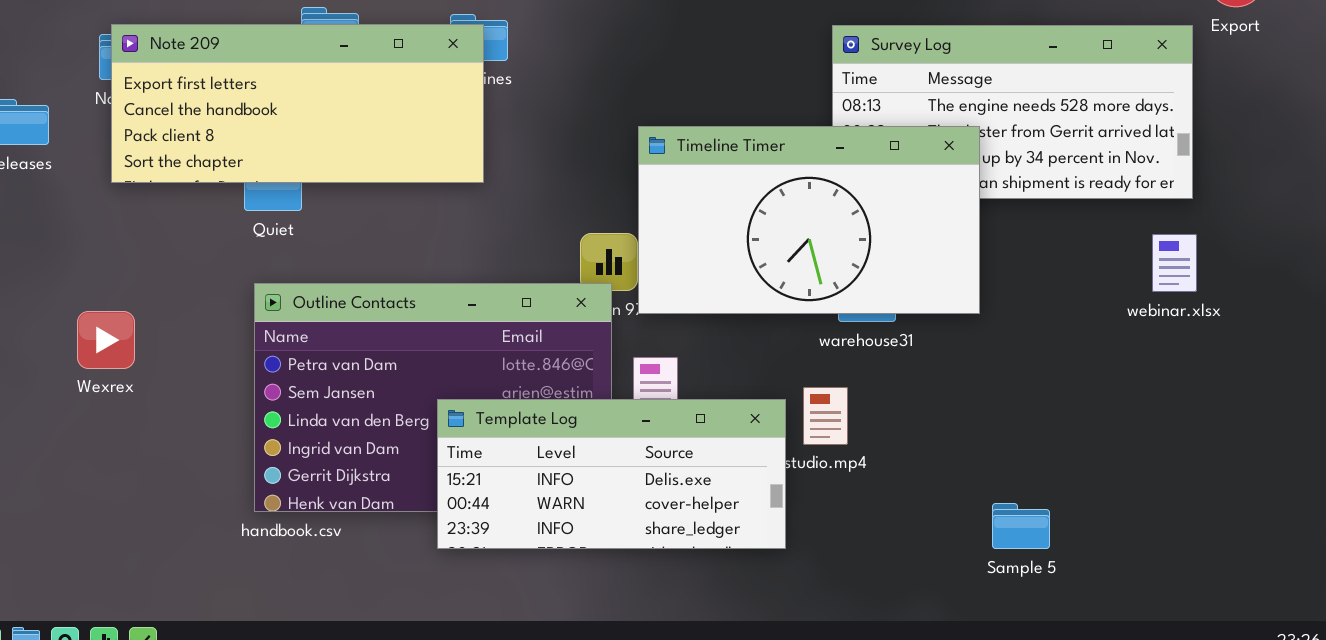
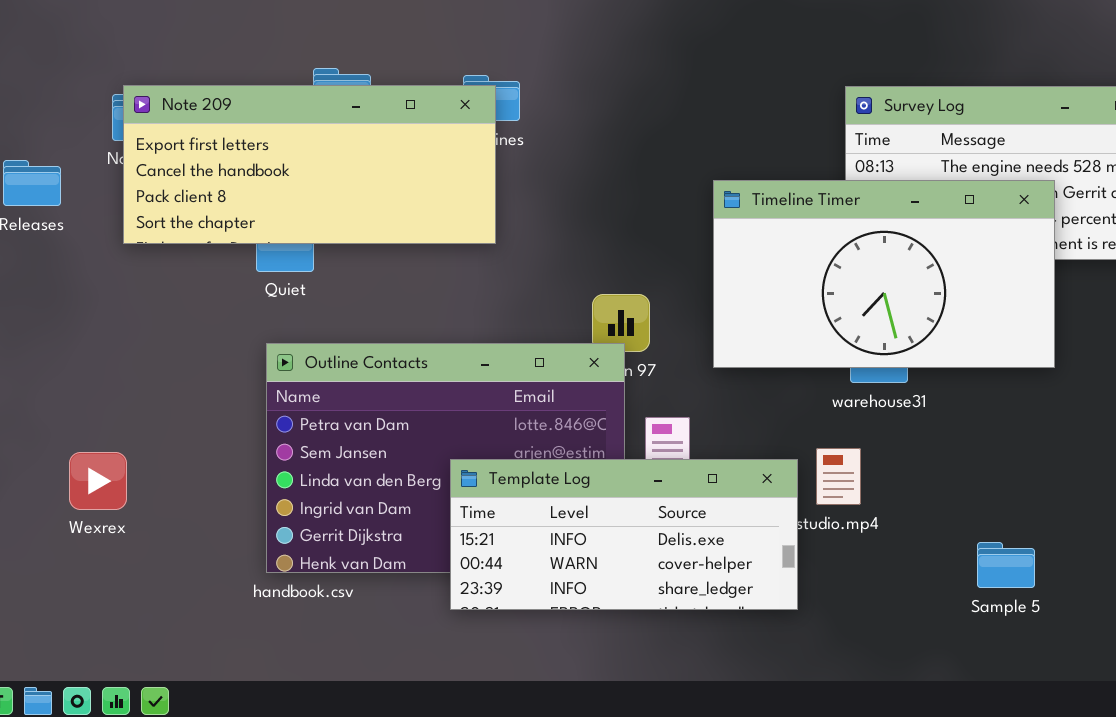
Timeline Timer: [638,126,980,314] -> [713,180,1055,368], moved
Wexrex: [77,311,135,369] -> [69,452,127,510], moved
Sample 5: [992,503,1050,549] -> [977,542,1035,588], moved

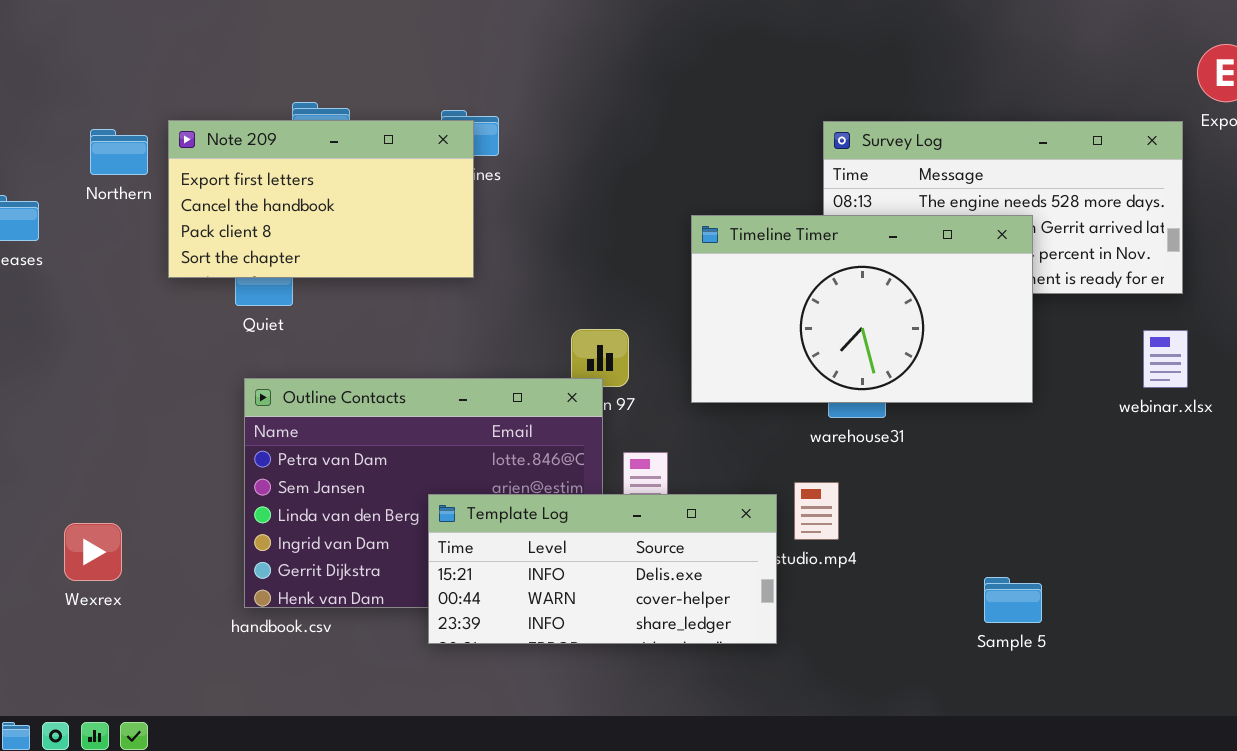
Note 209: [123,85,496,244] -> [168,120,474,278], resized
Wexrex: [69,452,127,510] -> [64,523,122,581], moved
Sample 5: [977,542,1035,588] -> [984,577,1042,623], moved

